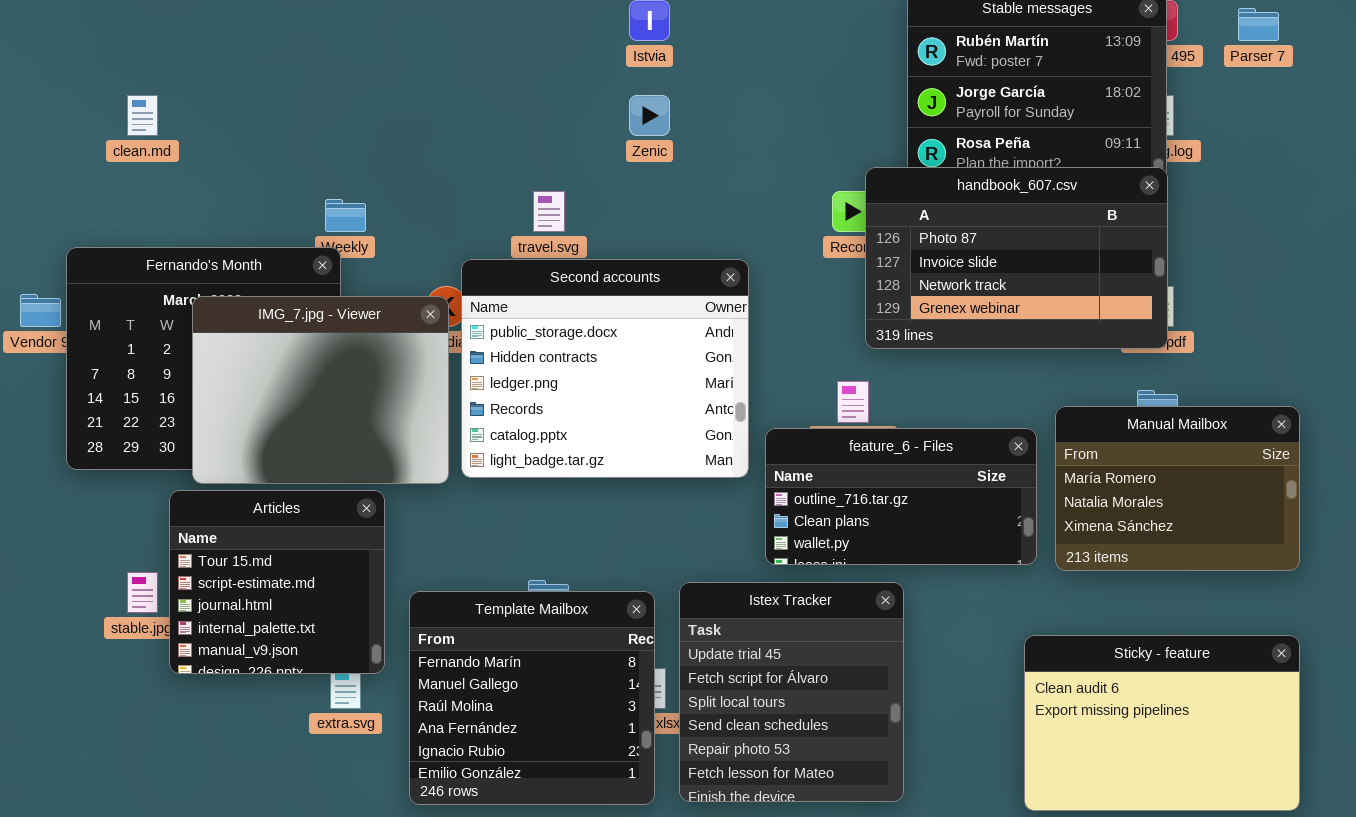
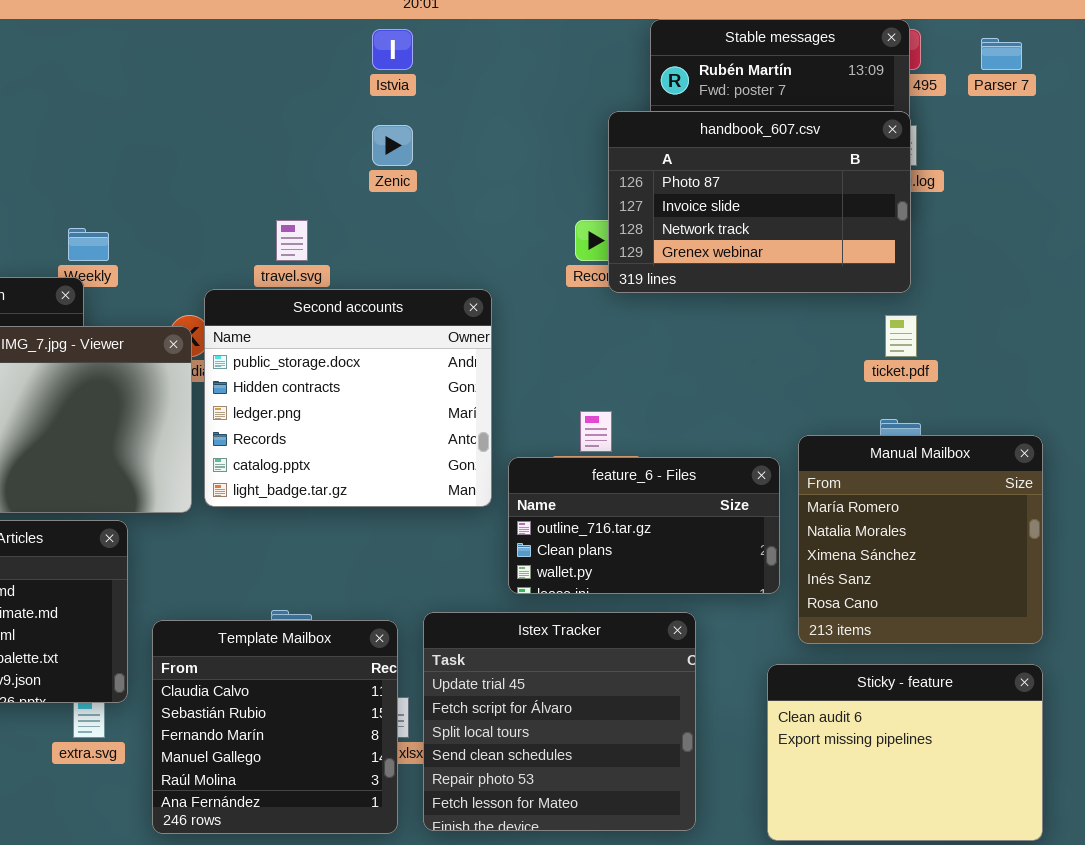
handbook_607.csv: [865,167,1168,349] -> [608,111,911,293], moved
Manual Mailbox: [1055,406,1300,571] -> [798,435,1043,644], resized
Istex Tracker: [679,582,904,802] -> [423,612,696,831], resized
Template Mailbox: [409,591,655,805] -> [152,620,398,834], scrolled up 2 rows

